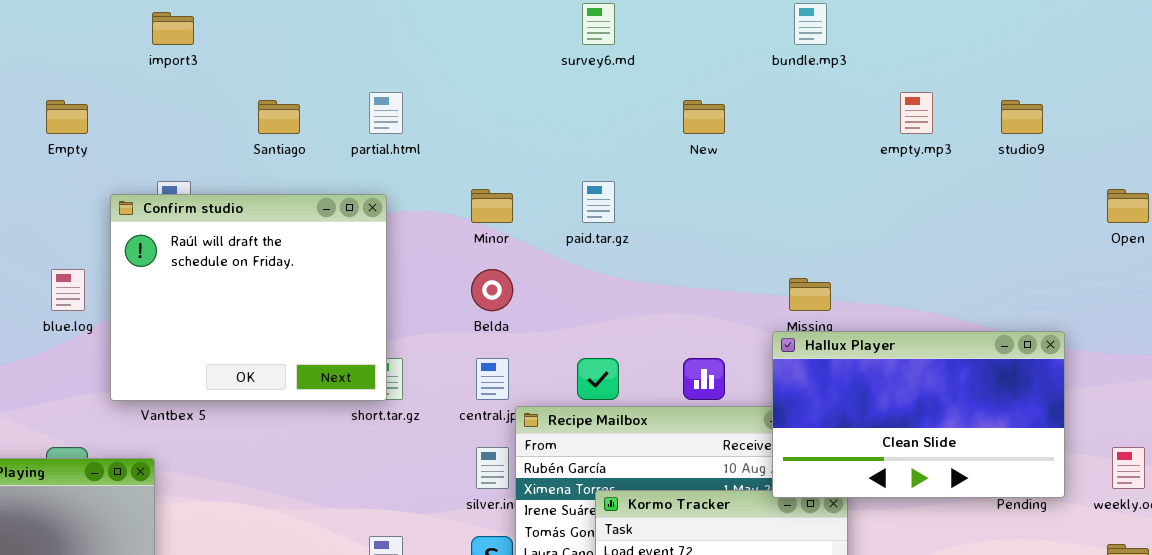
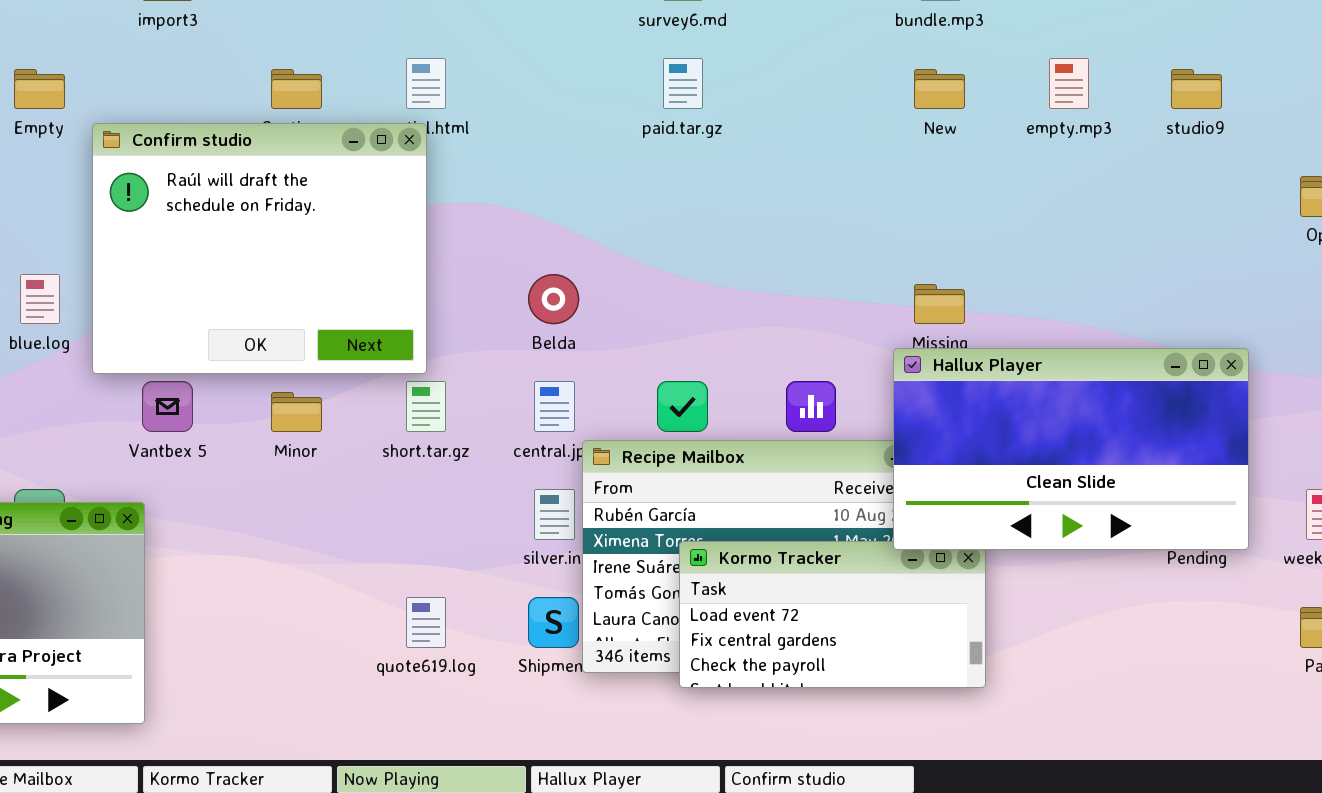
New: [683,100,725,134] -> [914,69,965,109], moved
paid.tar.gz: [582,181,615,223] -> [663,58,703,109], moved
Minor: [471,189,513,223] -> [271,392,322,432], moved
Confirm studio: [110,194,387,401] -> [92,123,427,374], moved

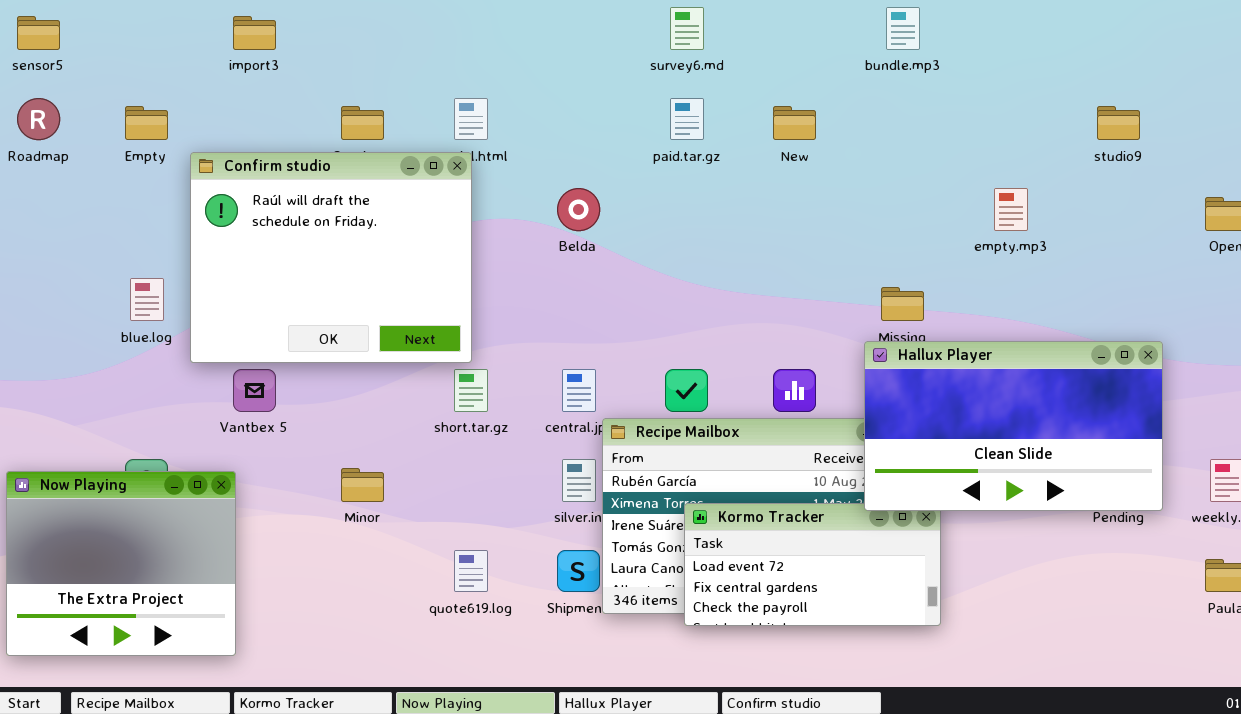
empty.mp3: [1049,58,1089,109] -> [994,188,1028,231], moved
New: [914,69,965,109] -> [773,106,816,140], moved
Belda: [528,274,579,324] -> [557,188,600,231], moved
Minor: [271,392,322,432] -> [341,468,384,502], moved

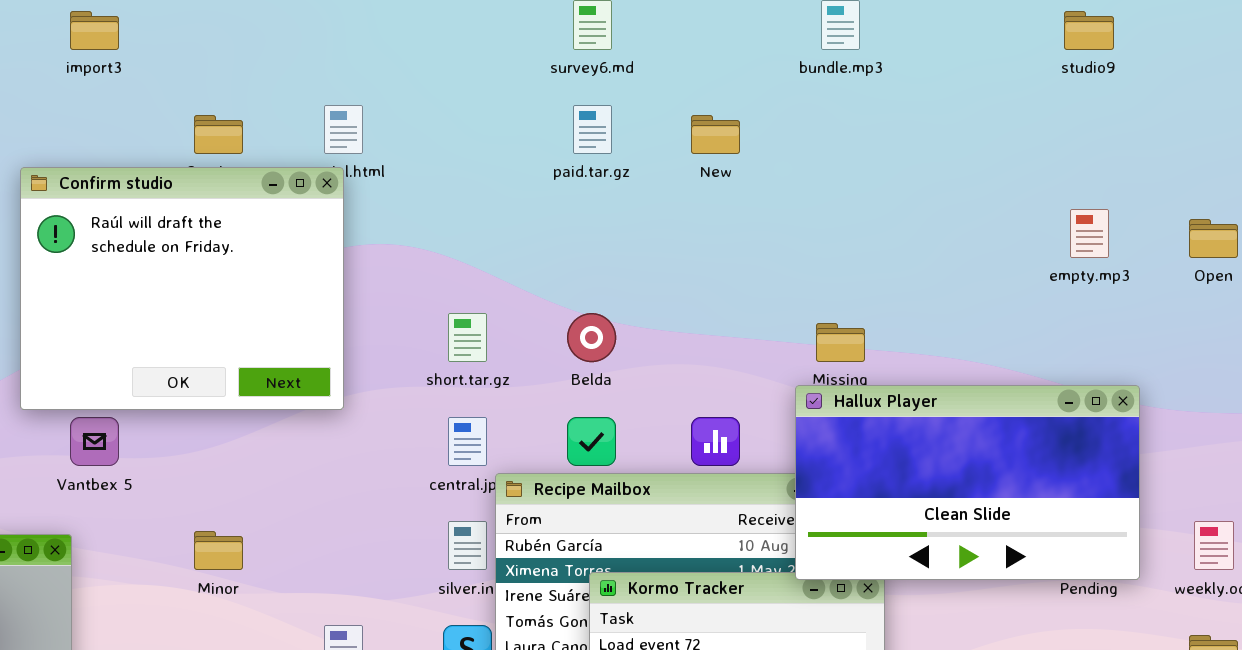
studio9: [1097,106,1140,140] -> [1064,11,1114,50], moved
Belda: [557,188,600,231] -> [567,313,616,362], moved
empty.mp3: [994,188,1028,231] -> [1070,209,1109,258], moved
short.tar.gz: [454,369,488,412] -> [448,313,487,362], moved

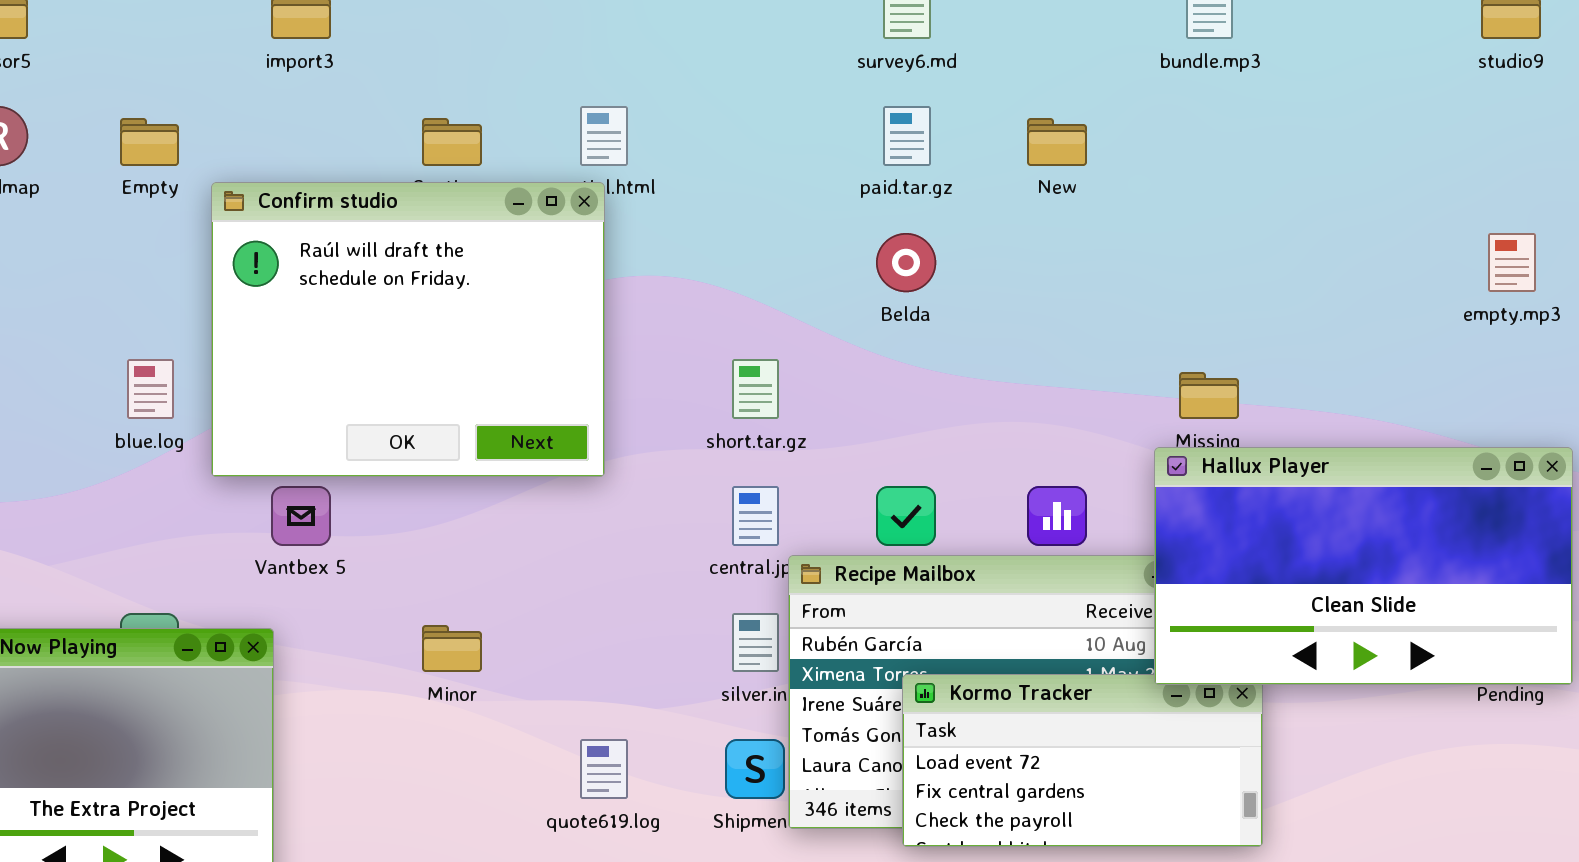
Belda: [567,313,616,362] -> [876,233,936,292], moved

